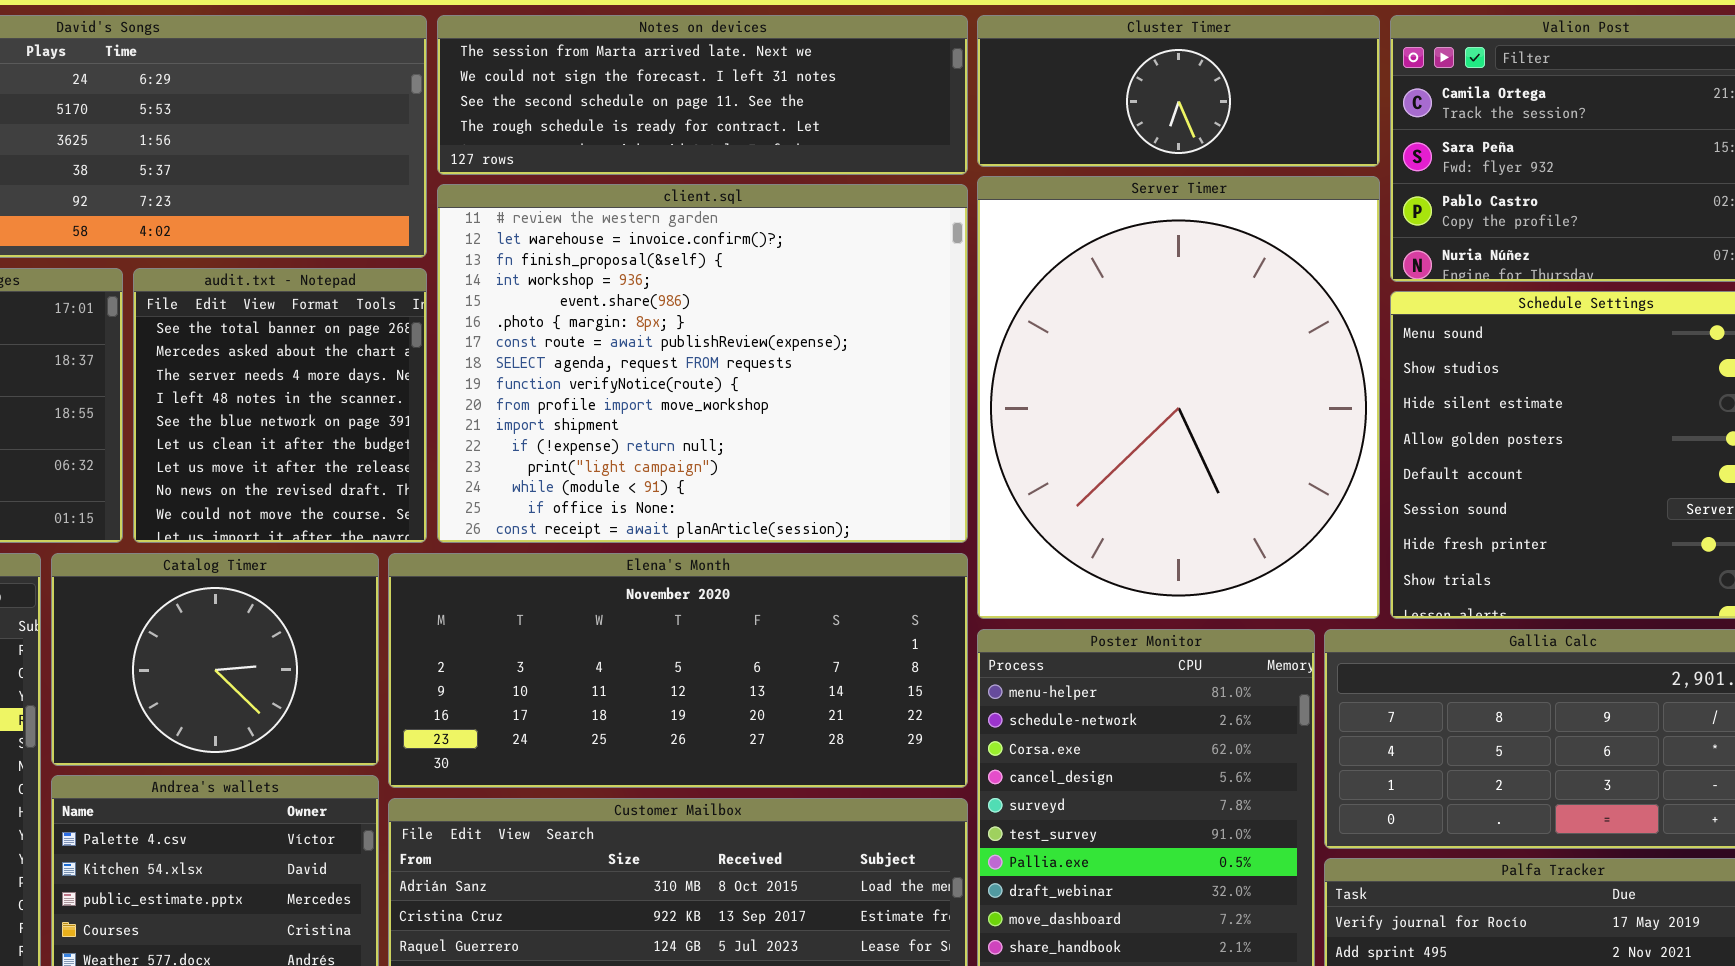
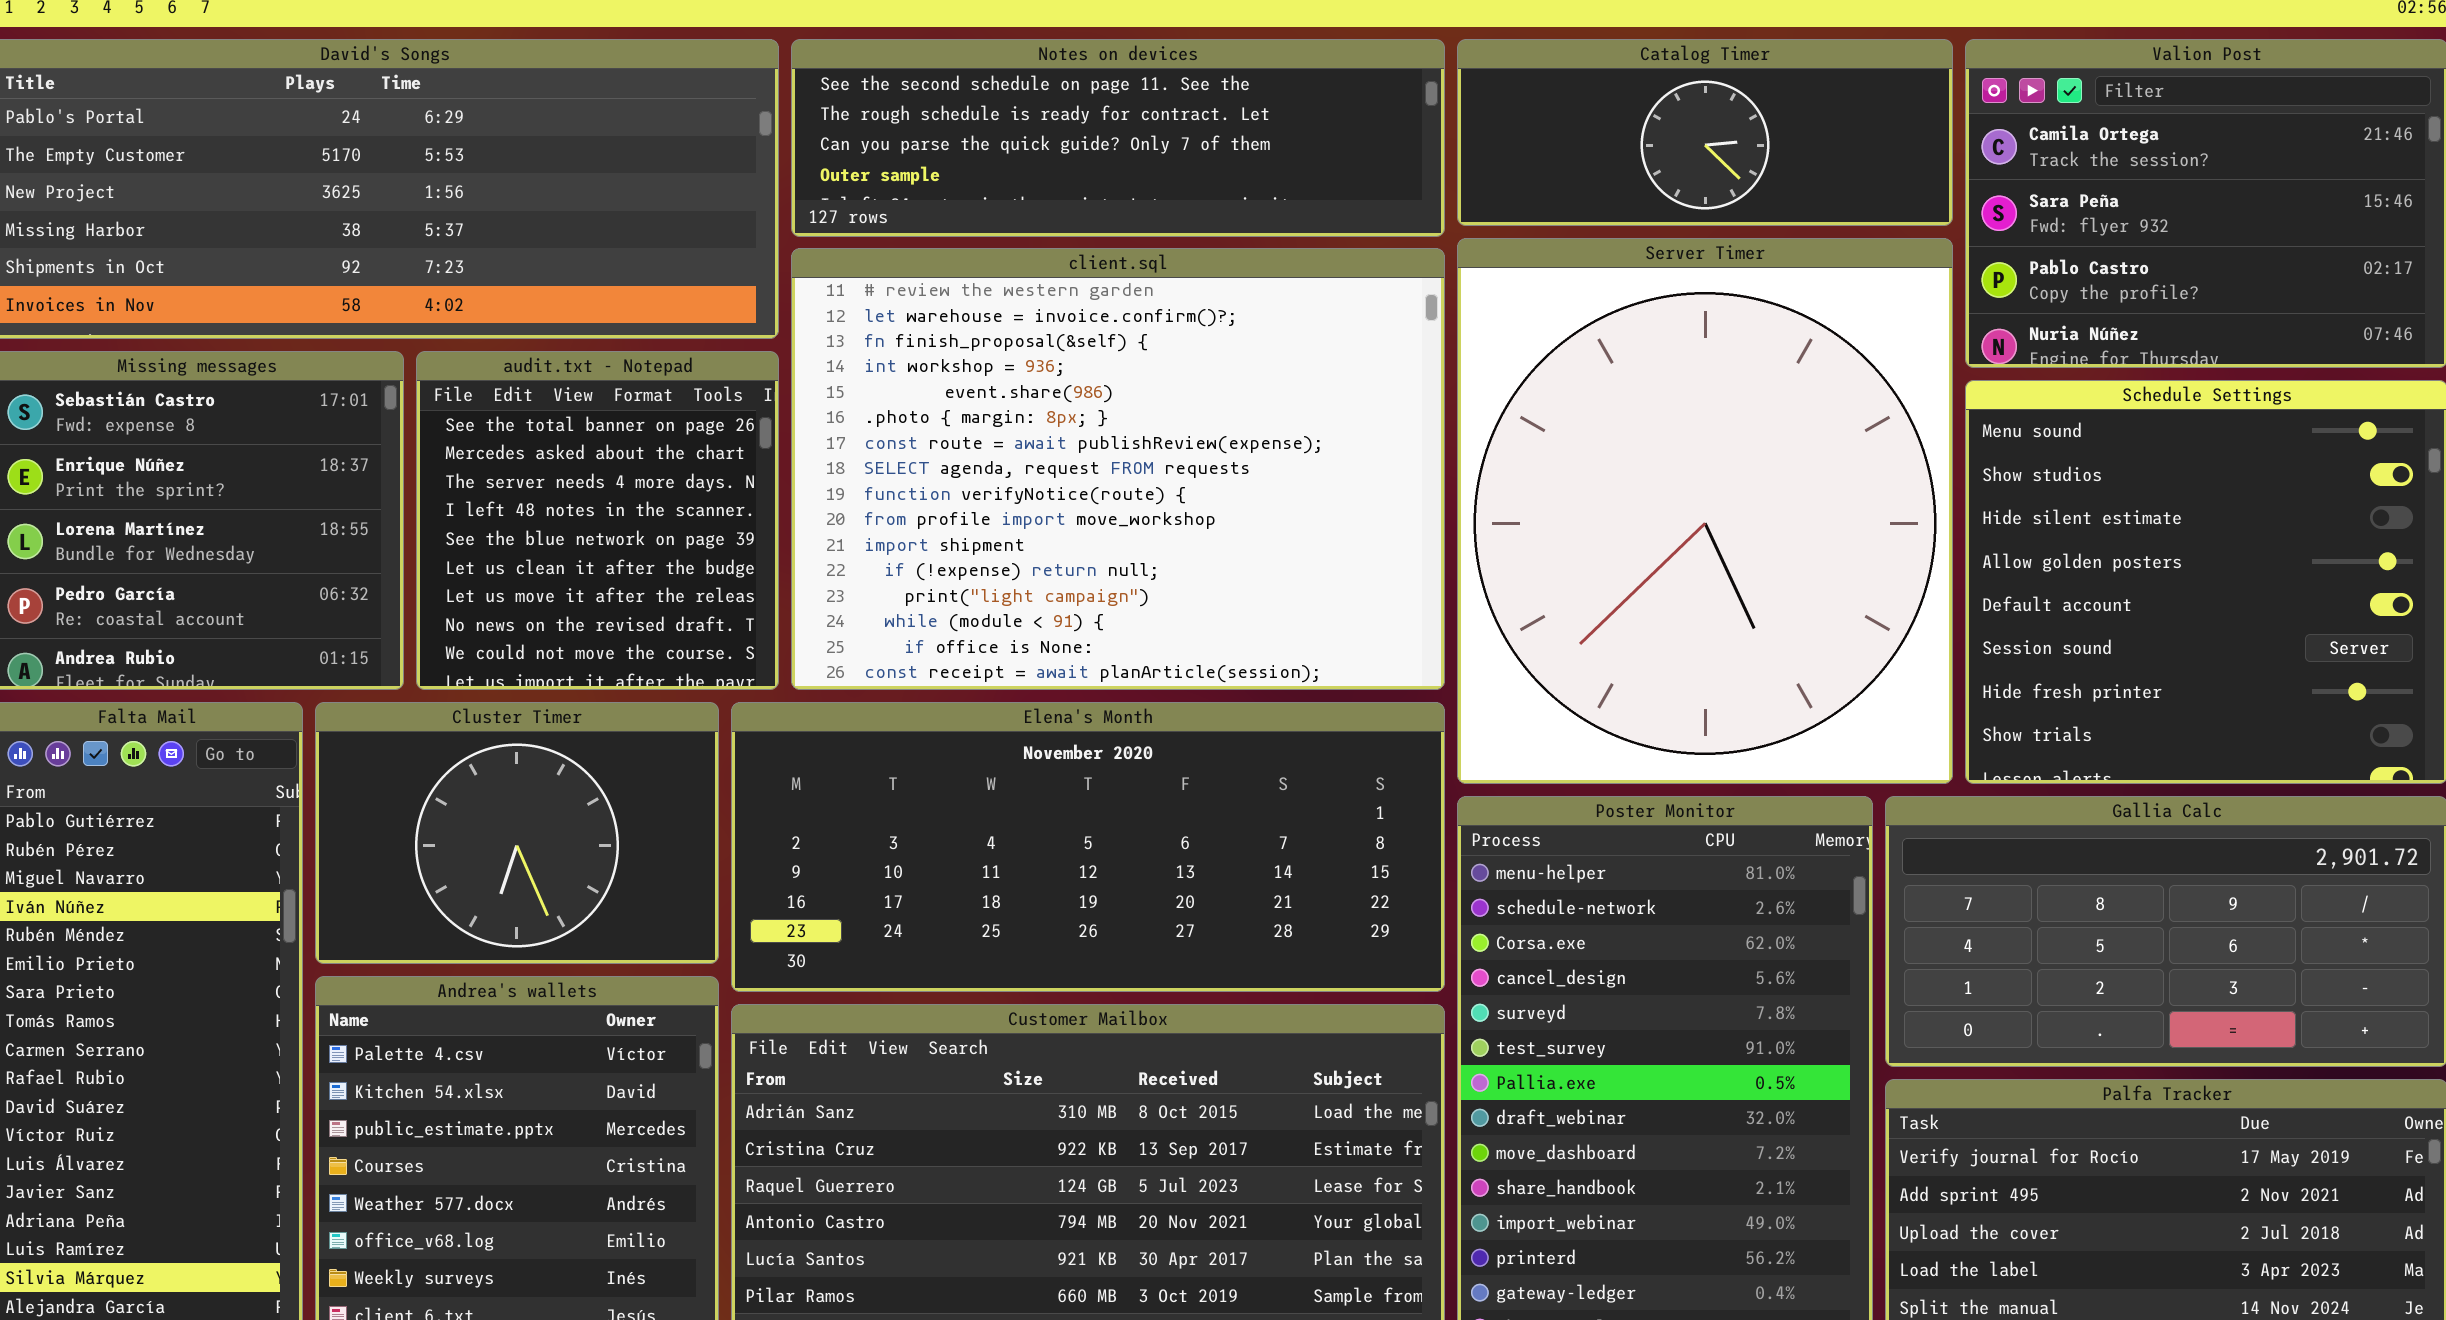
Notes on devices: [437,15,968,175] -> [791,39,1445,237], scrolled down 2 rows
Cluster Timer: [977,15,1380,167] -> [315,702,719,964], moved, resized
Catalog Timer: [51,553,379,766] -> [1457,39,1953,226], moved, resized

